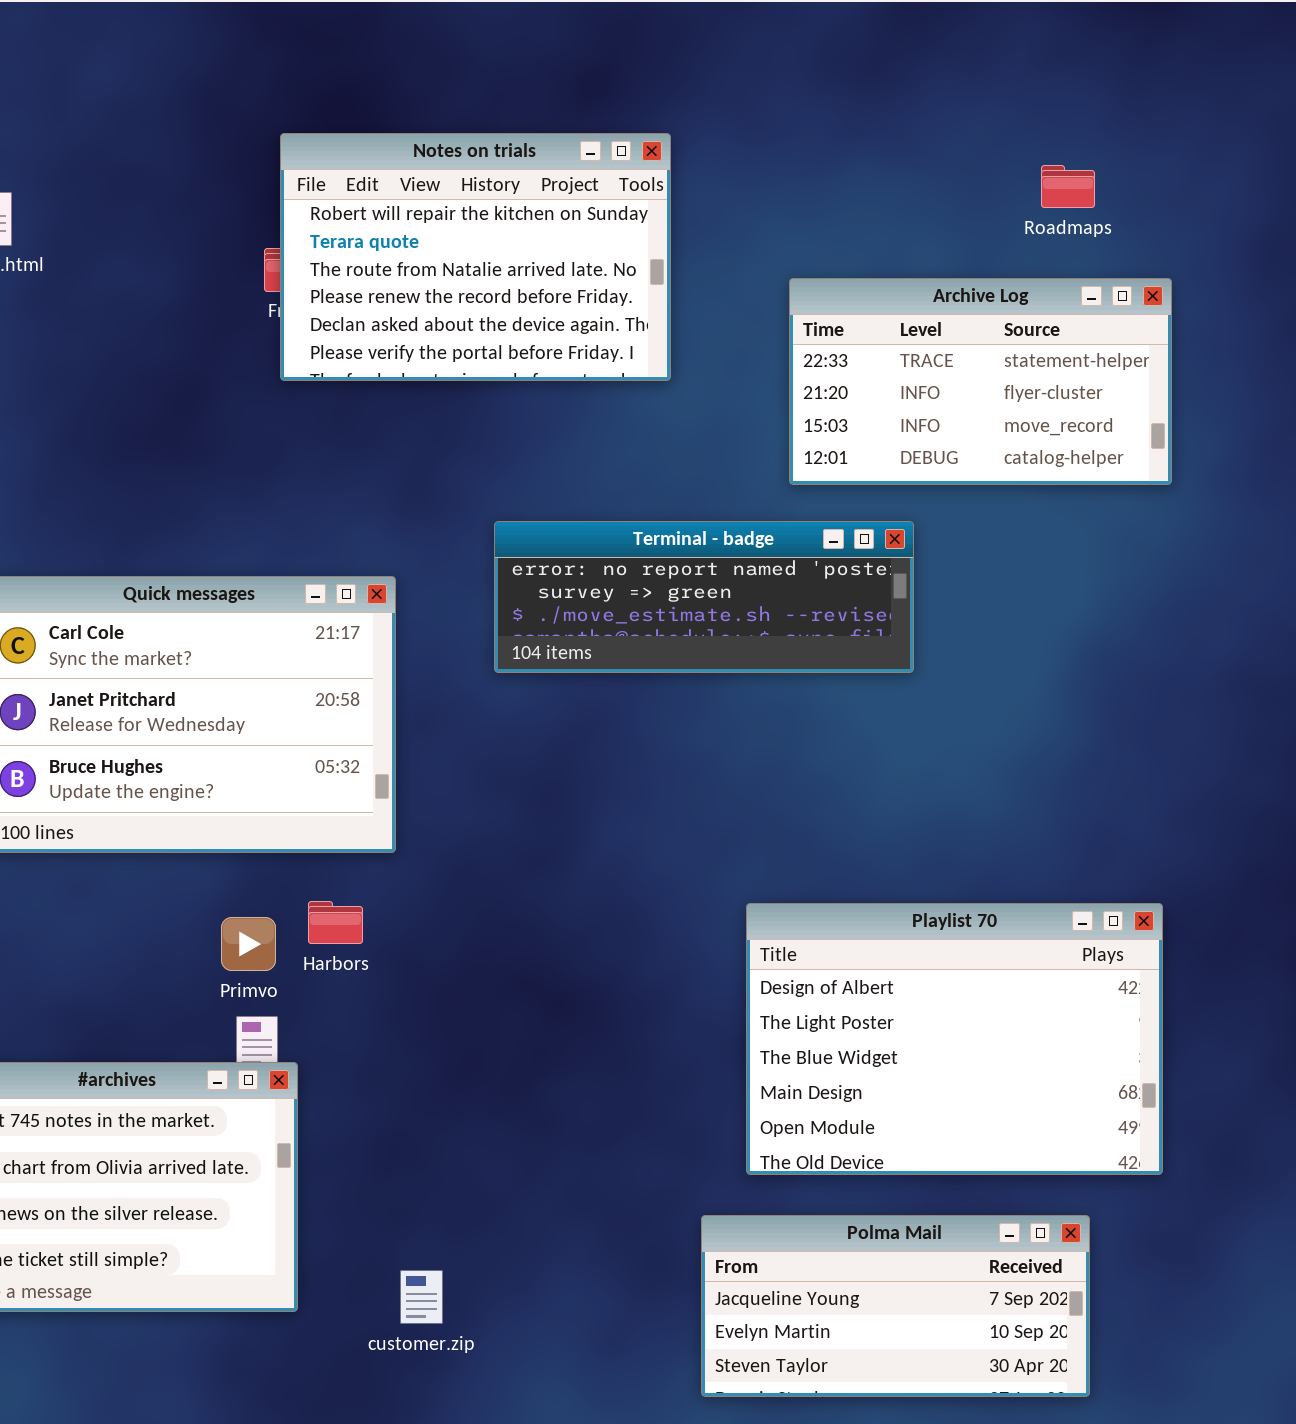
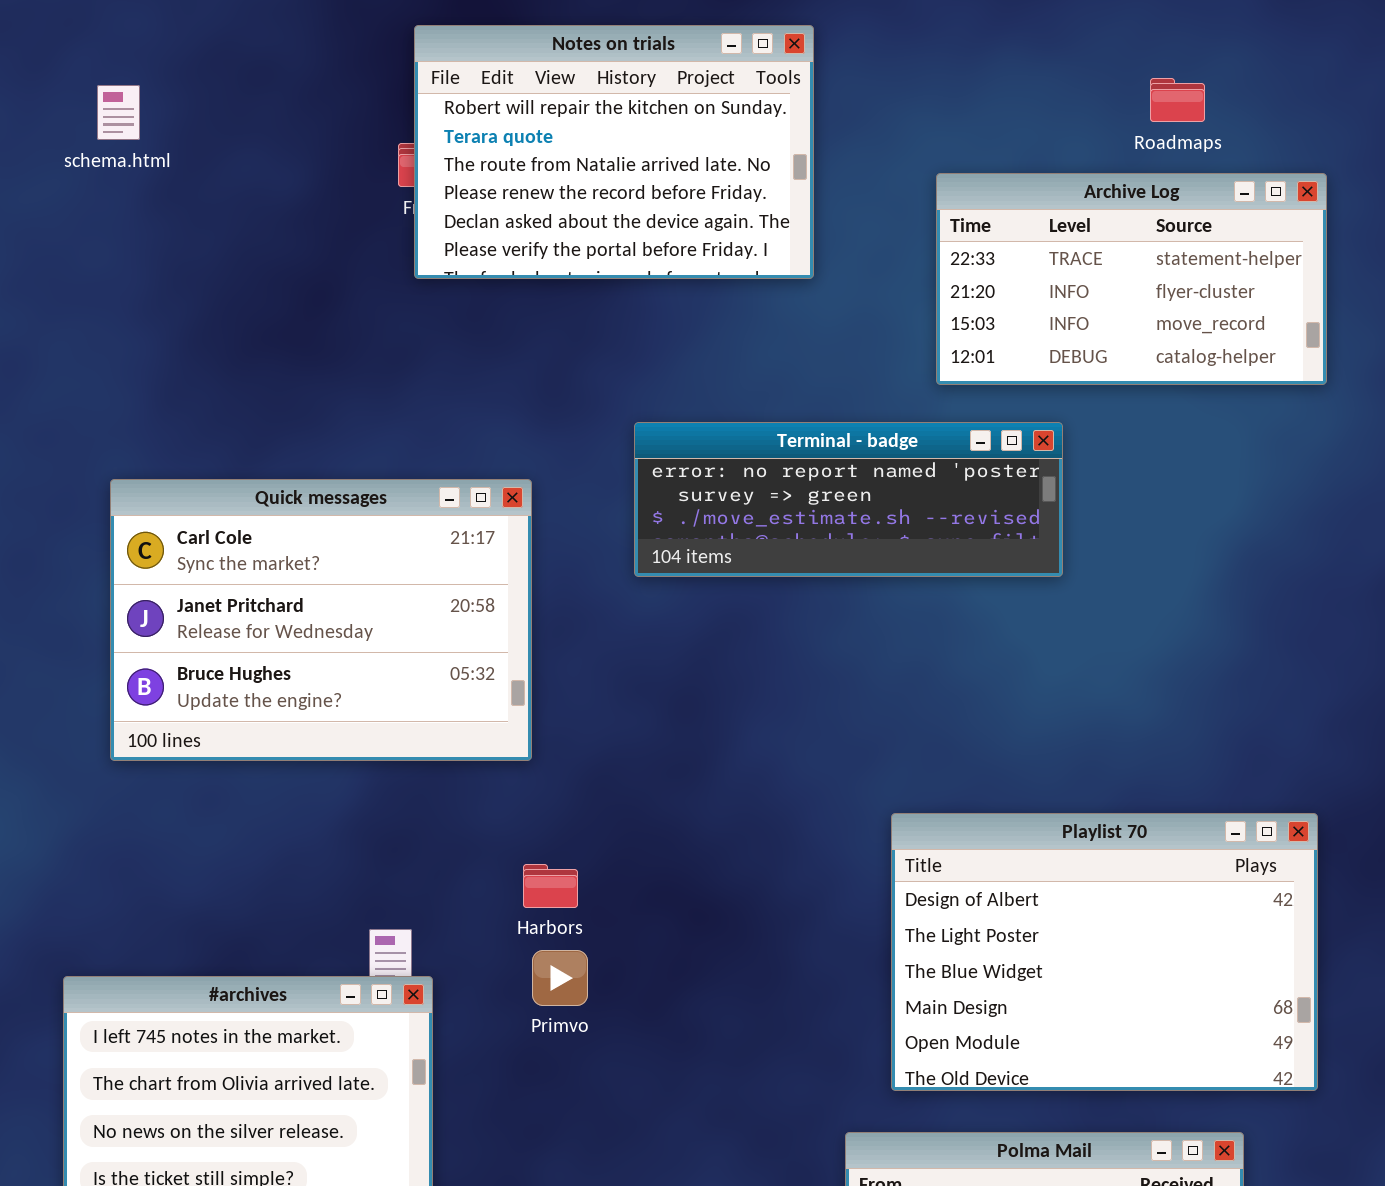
Roadmaps: [1041,165,1095,208] -> [1150,78,1205,122], moved
Harbors: [308,901,363,944] -> [523,864,578,908], moved
Primvo: [221,917,276,971] -> [532,950,588,1006], moved

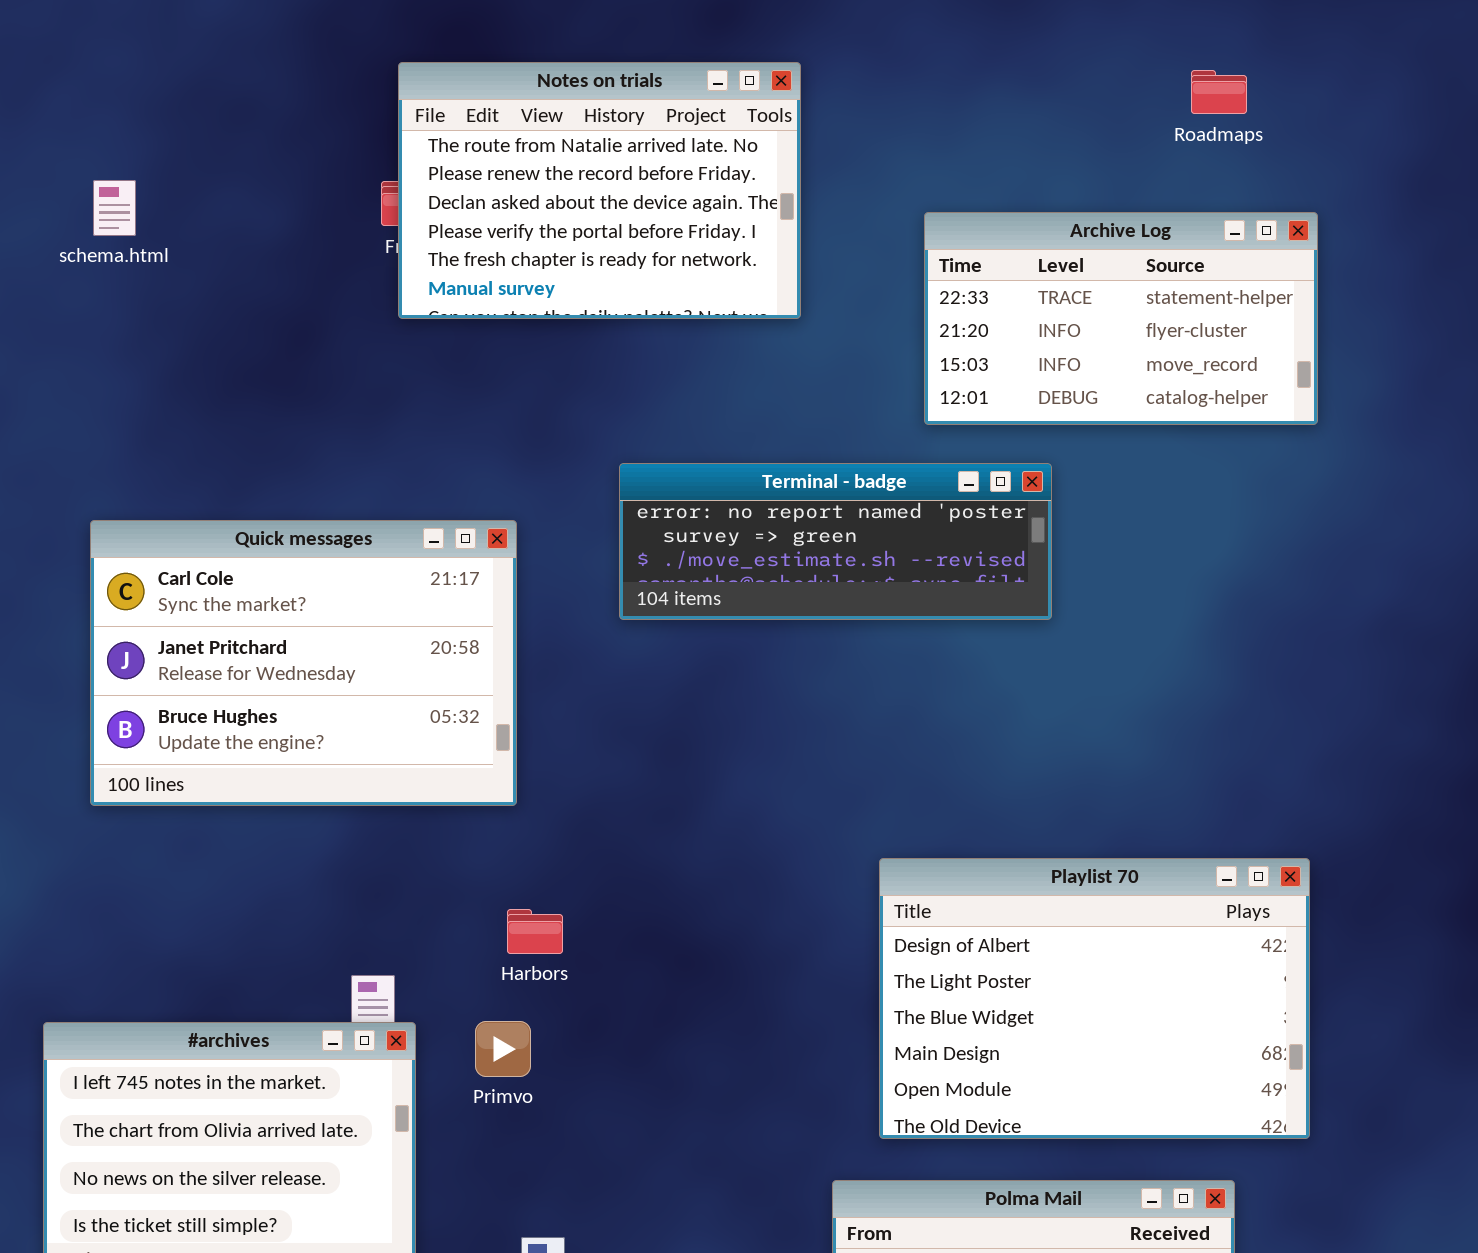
Notes on trials: [414,25,814,279] -> [398,62,801,319], scrolled down 2 rows
Roadmaps: [1150,78,1205,122] -> [1191,70,1247,114], moved
schema.html: [97,85,140,140] -> [93,180,136,236], moved
Primvo: [532,950,588,1006] -> [475,1021,531,1077], moved

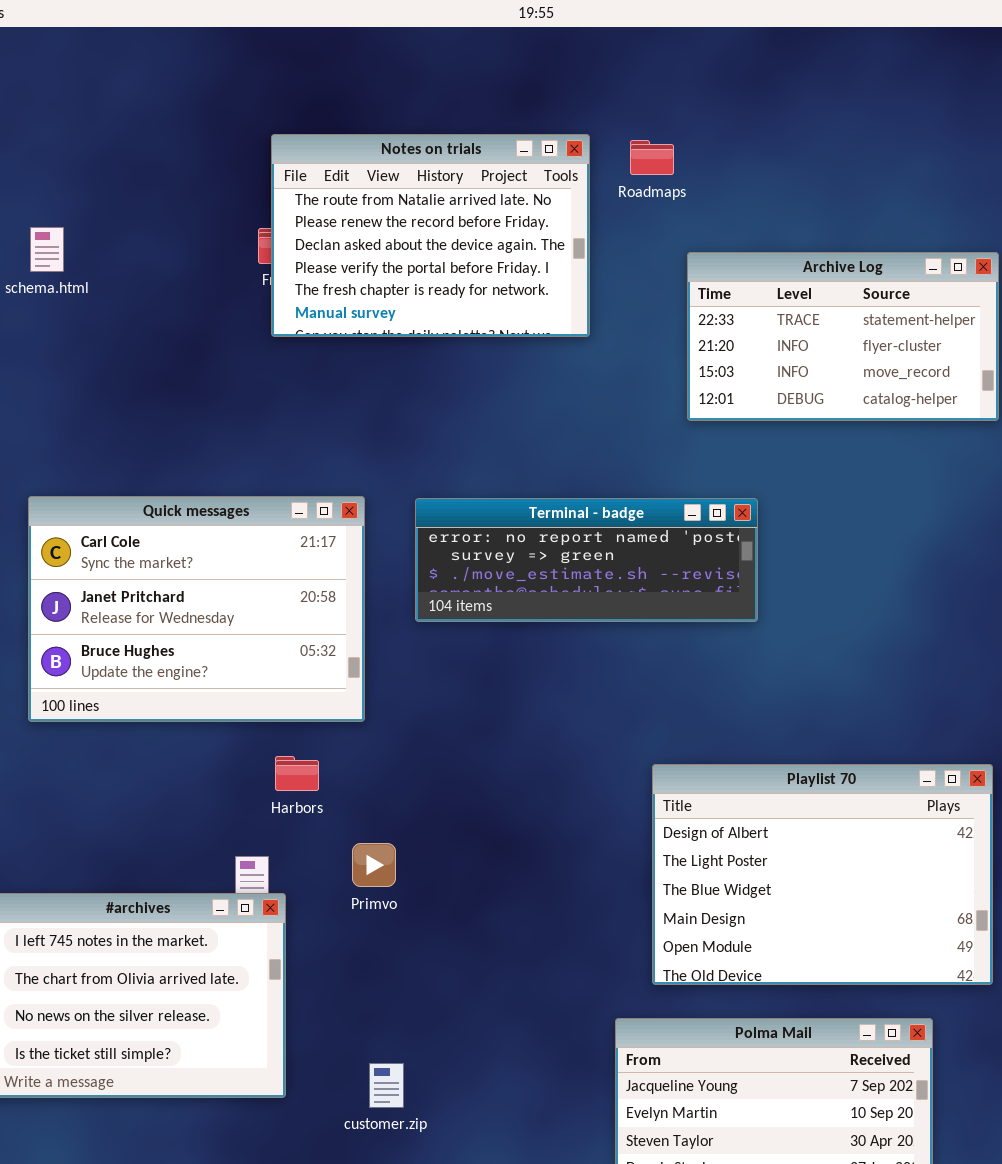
Roadmaps: [1191,70,1247,114] -> [630,140,674,175], moved
Terminal - badge: [619,463,1052,620] -> [415,498,758,622], moved
Harbors: [507,909,563,954] -> [275,756,319,791], moved
Primvo: [475,1021,531,1077] -> [352,843,396,887], moved

